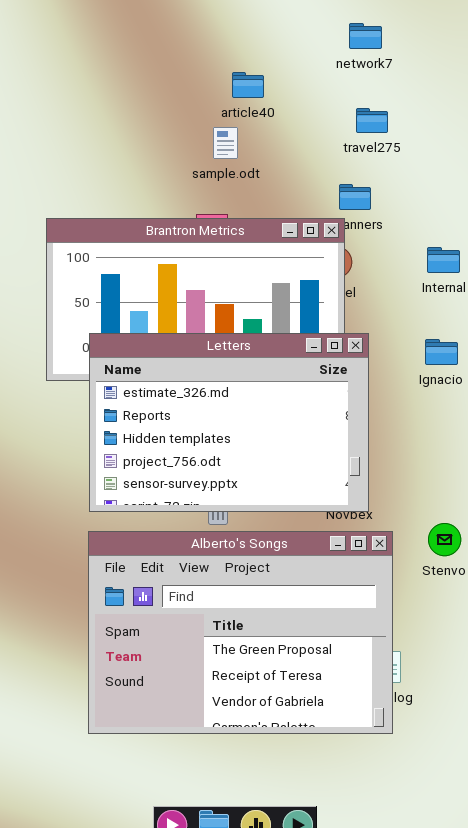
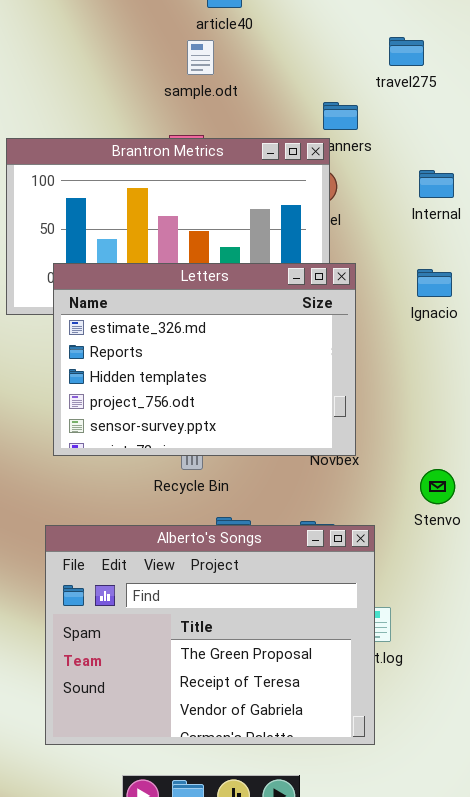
travel275: [356,108,388,133] -> [389,37,424,66], moved
Alberto's Songs: [88,531,393,734] -> [45,525,375,745], moved

